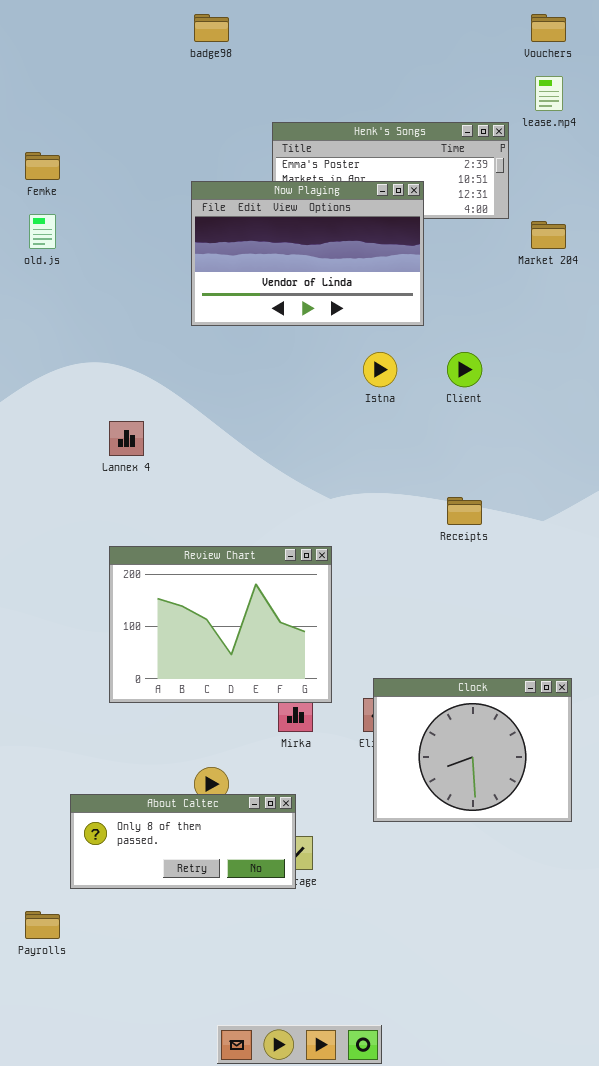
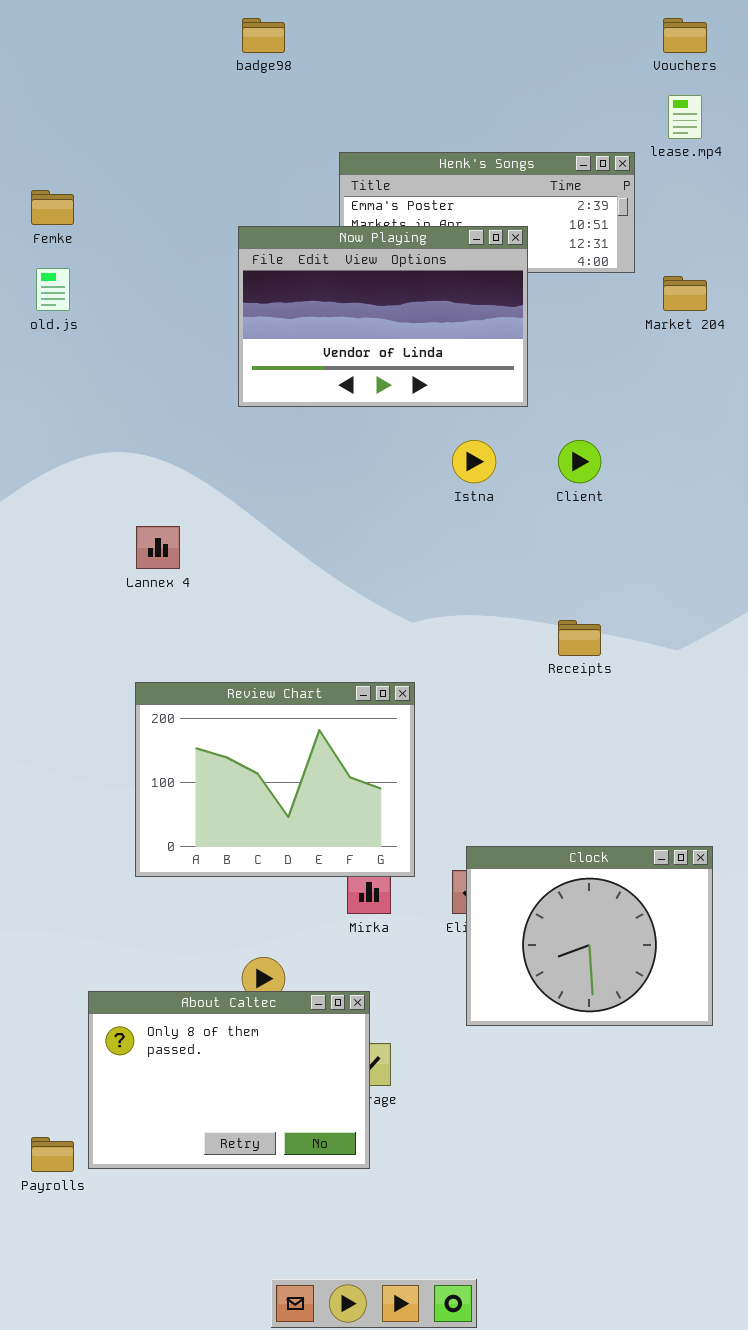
About Caltec: [70,794,296,889] -> [88,991,370,1169], resized

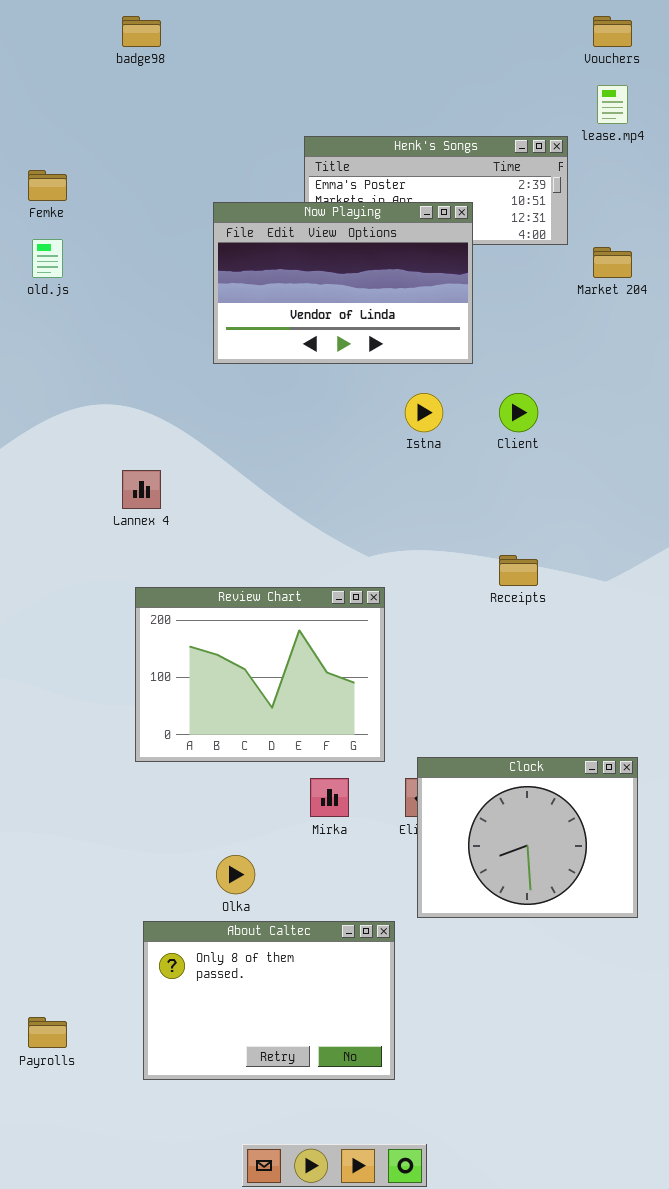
badge98: [242,18,285,53] -> [122,16,161,47], moved
Review Chart: [135,682,415,877] -> [135,587,385,762], moved
About Caltec: [88,991,370,1169] -> [143,921,395,1080], moved

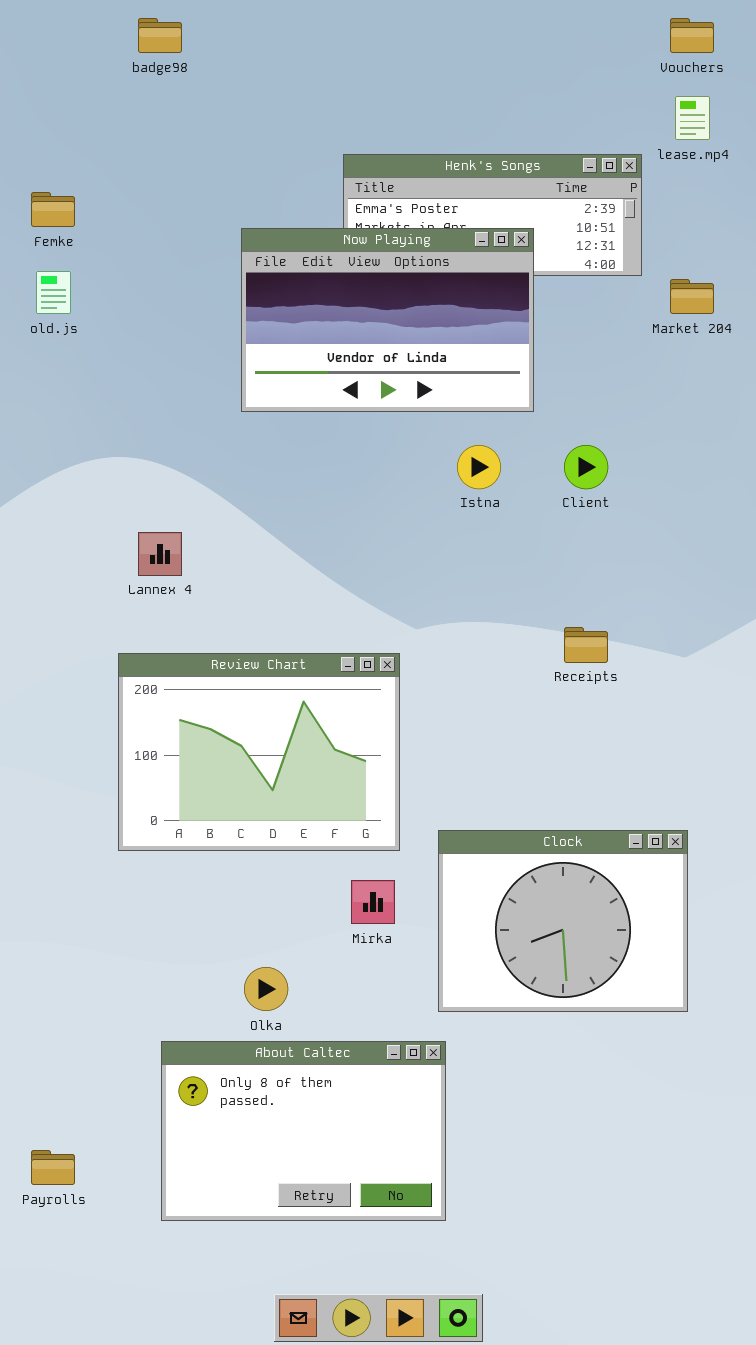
Review Chart: [135,587,385,762] -> [118,653,400,851], moved
Clock: [417,757,638,918] -> [438,830,688,1012], moved

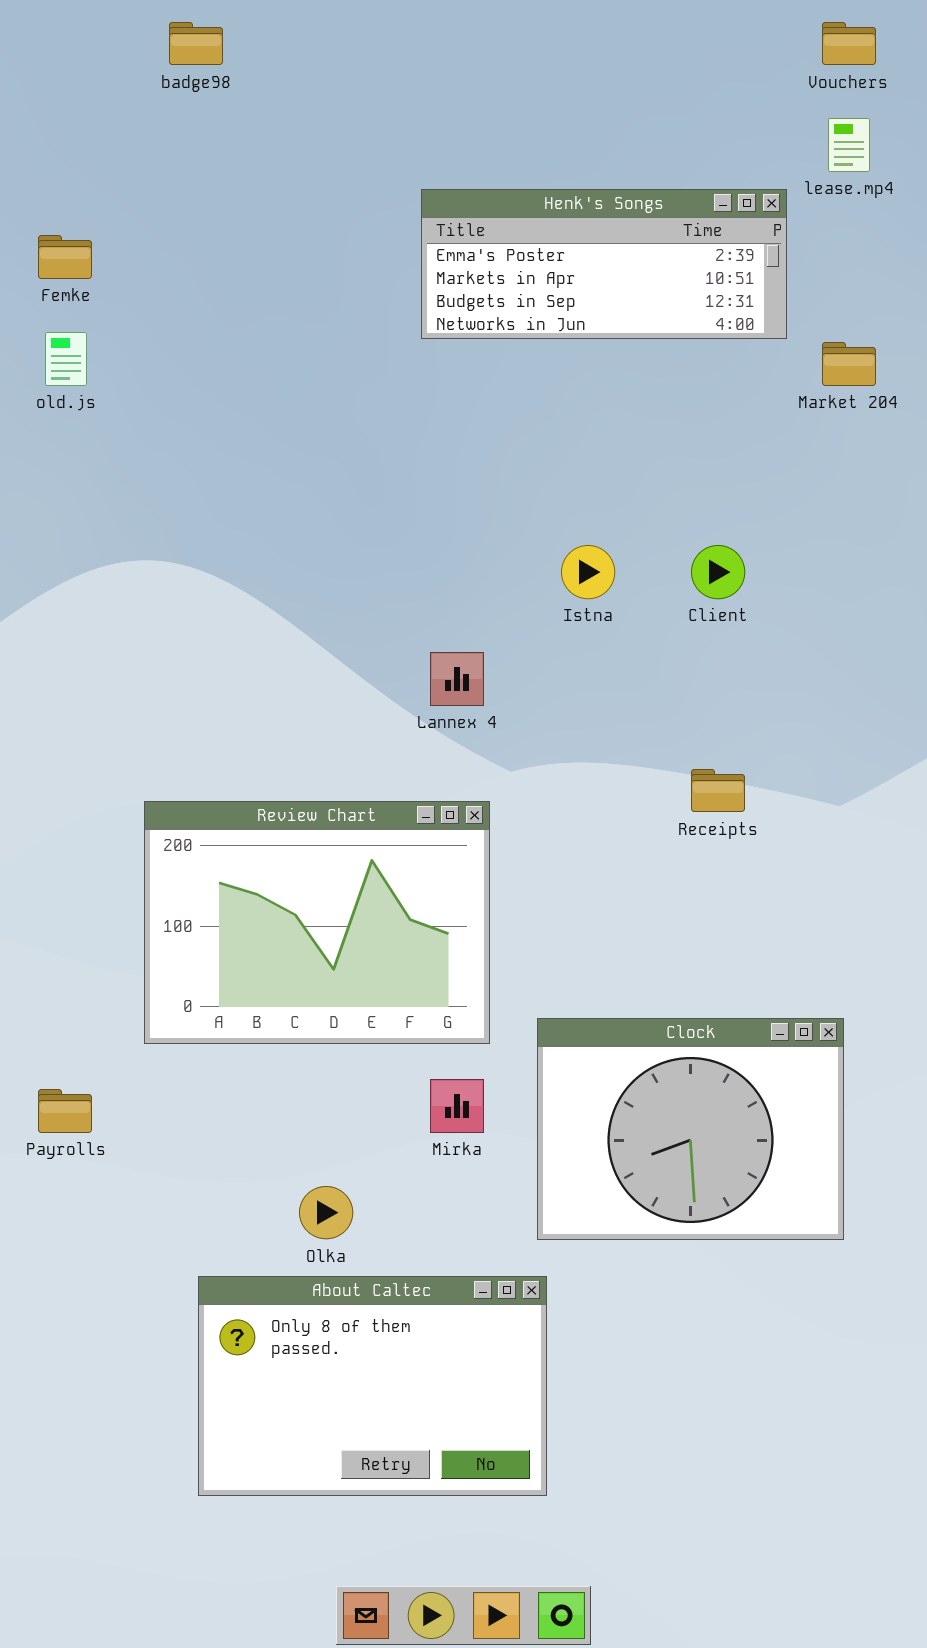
Now Playing: [241,228,534,412] -> none, closed
Lannex 4: [138,532,182,576] -> [430,652,484,706], moved
Payrolls: [31,1150,75,1185] -> [38,1089,92,1133], moved

